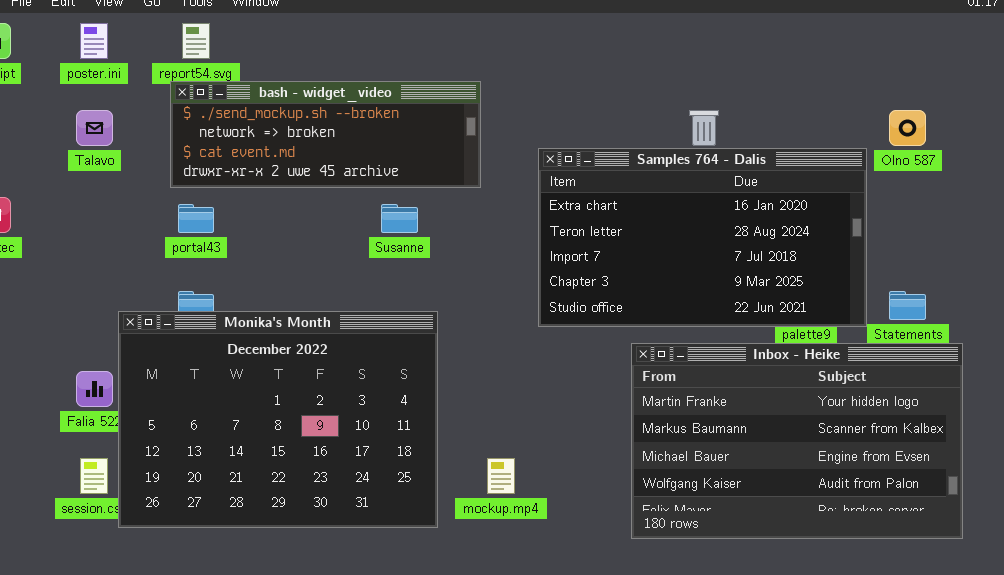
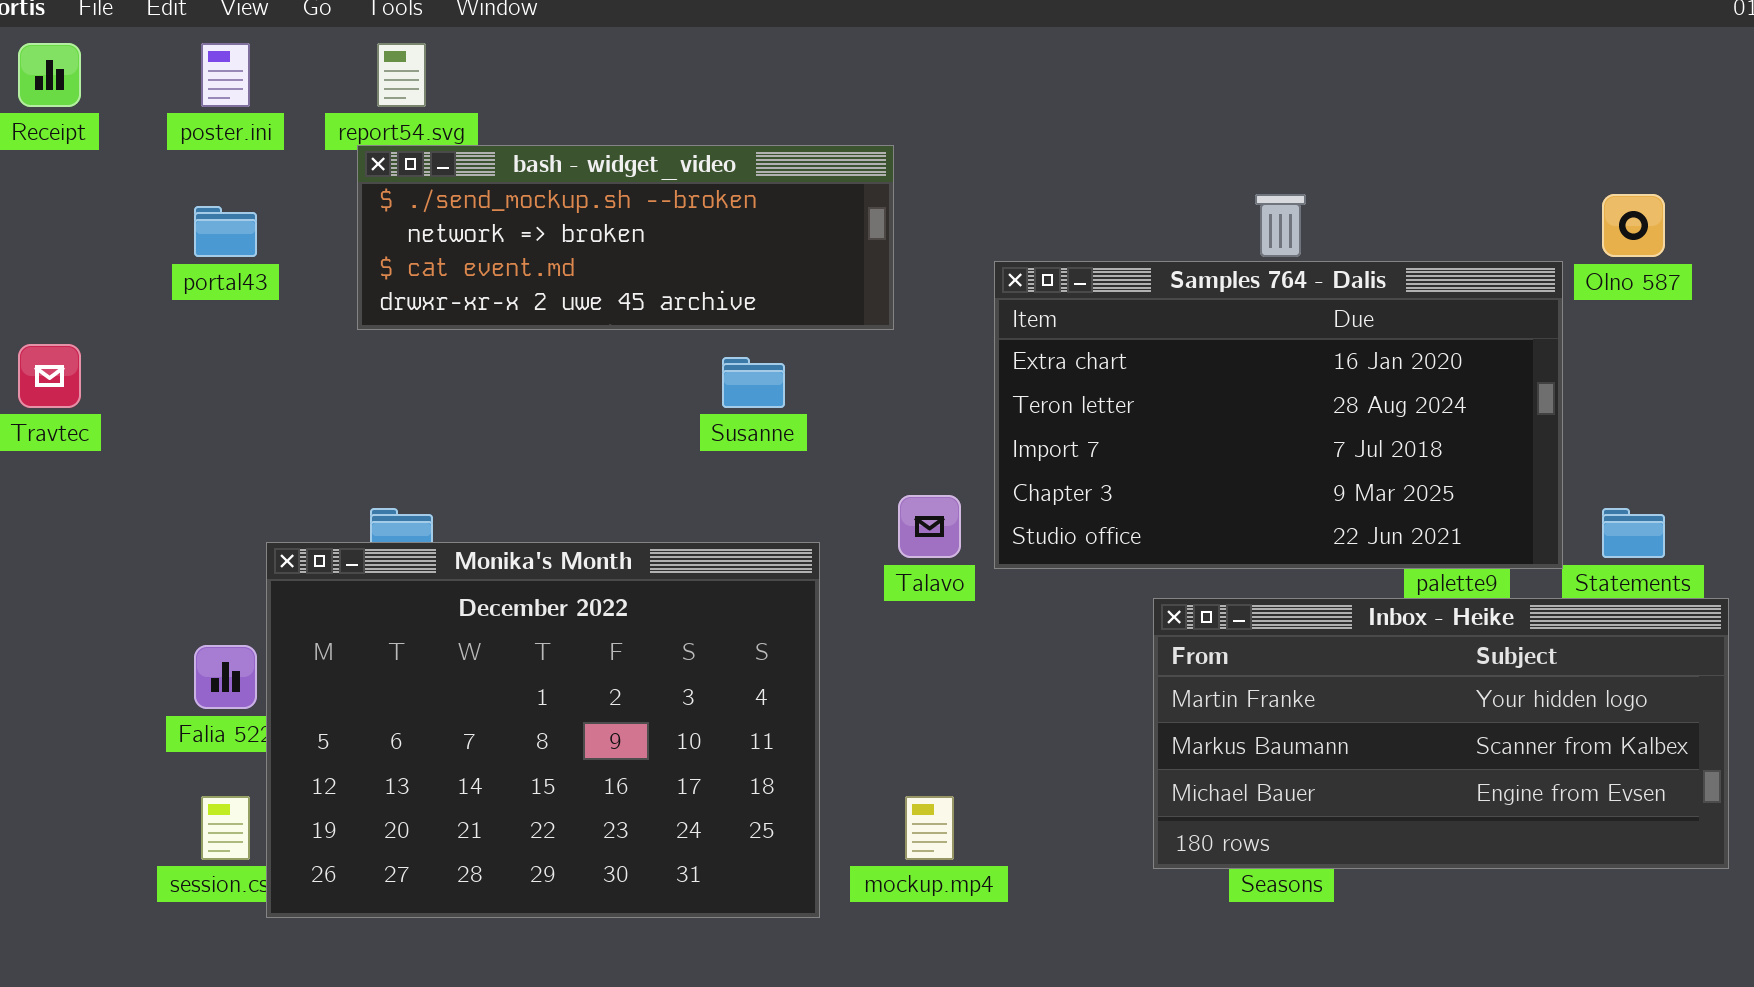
Talavo: [76,110,113,146] -> [898,495,961,558], moved
portal43: [178,204,214,233] -> [194,206,257,257], moved
Inbox - Heike: [631,343,963,539] -> [1153,598,1729,869], resized

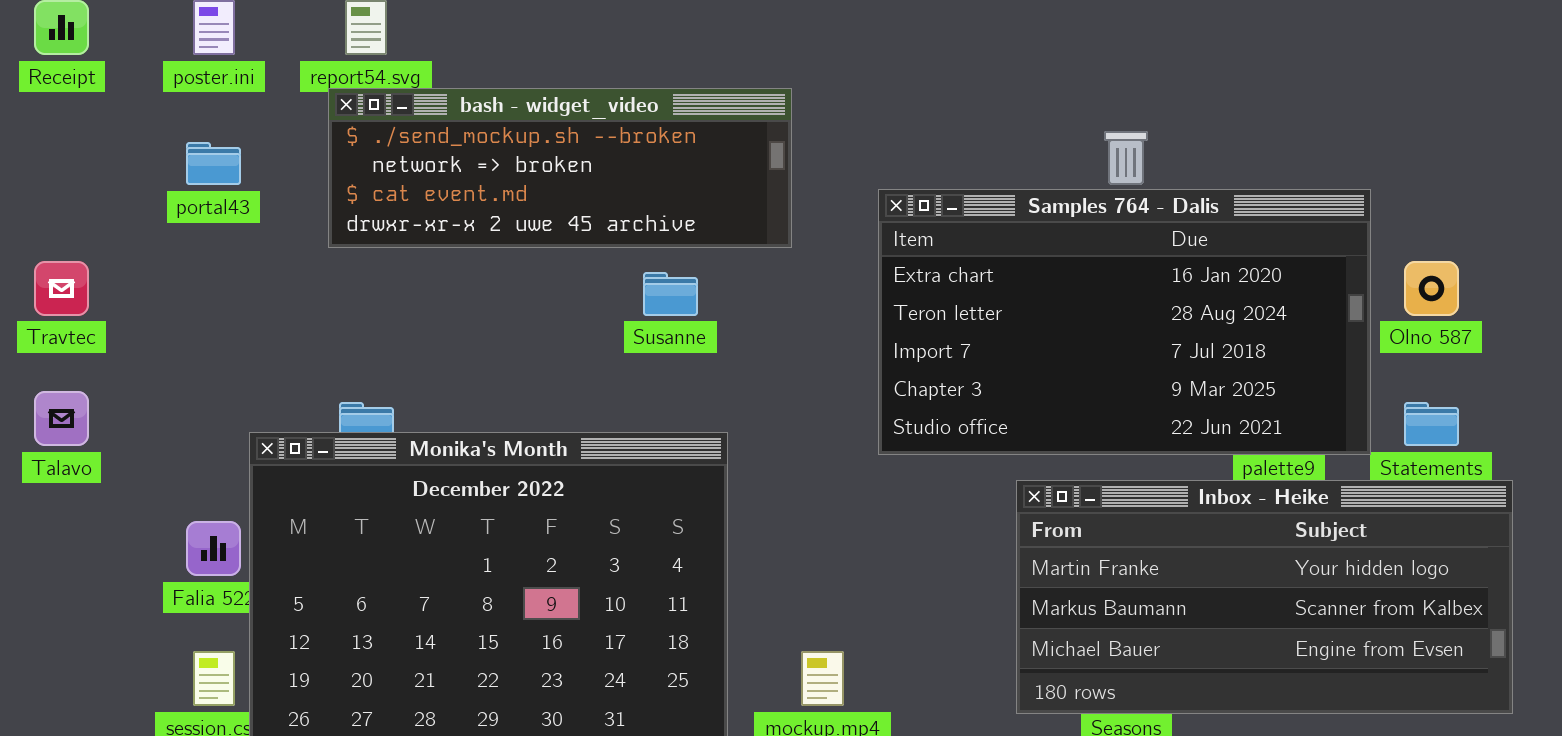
Olno 587: [1602,194,1665,257] -> [1404,261,1459,316], moved
Talavo: [898,495,961,558] -> [34,391,89,446], moved

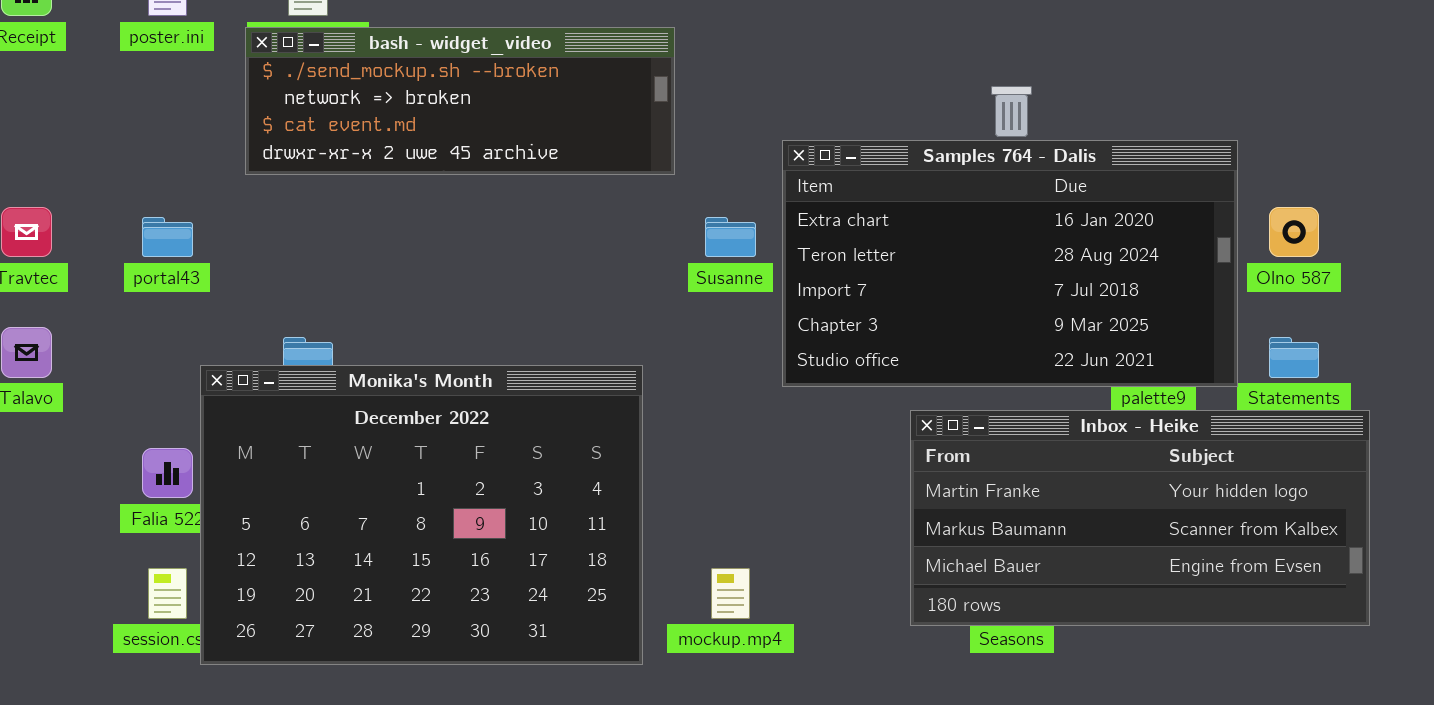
bash - widget_video: [328,88,792,248] -> [245,27,675,175], moved
portal43: [186,142,241,185] -> [142,217,193,257], moved
Susanne: [643,272,698,316] -> [705,217,756,257], moved

